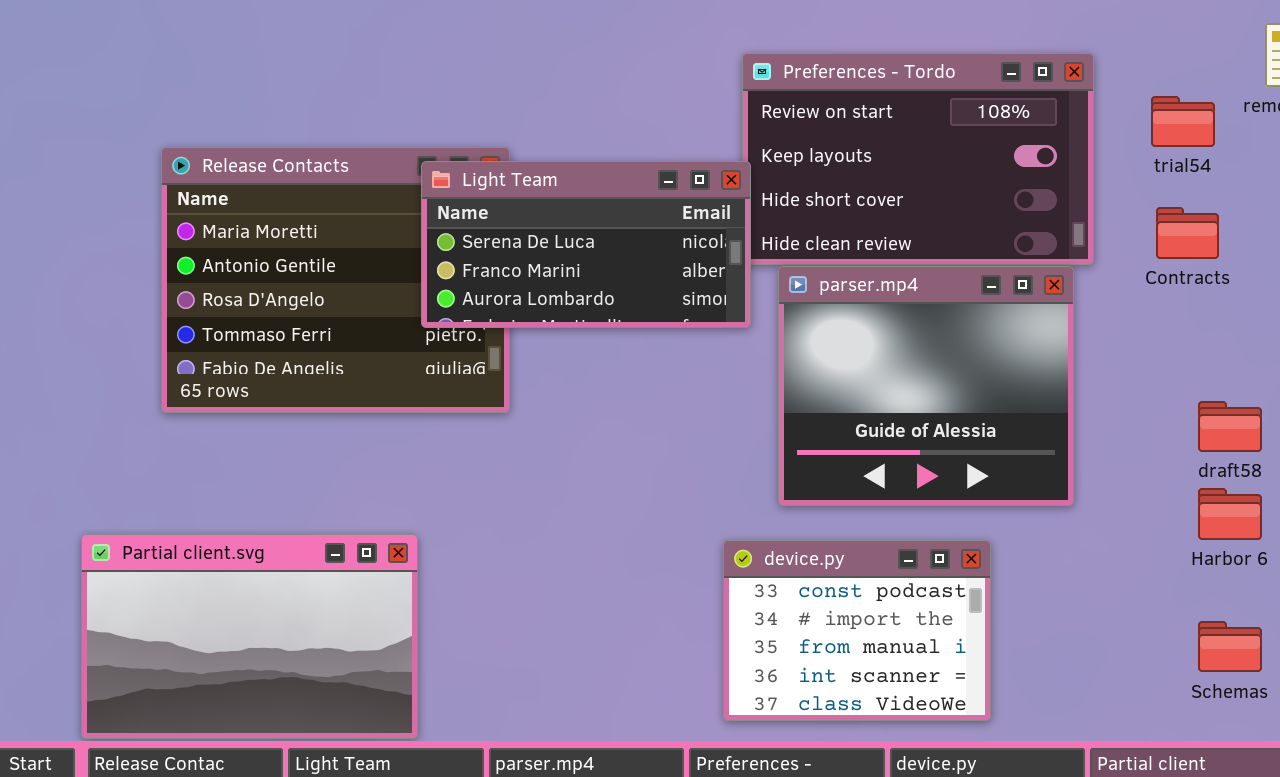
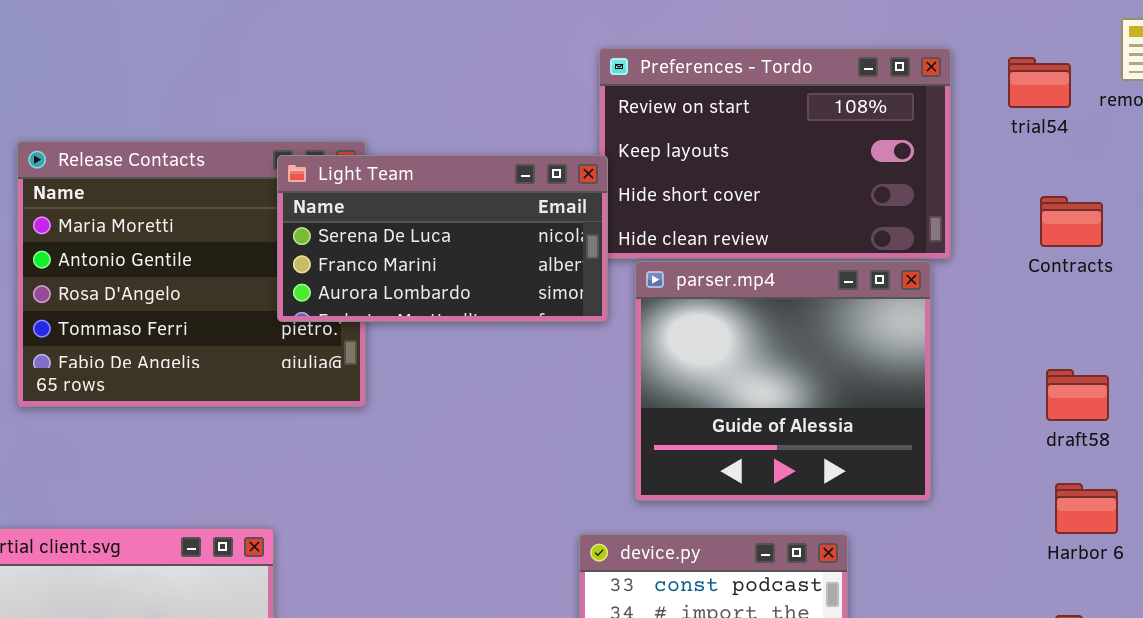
trial54: [1151,96,1215,147] -> [1008,57,1071,108], moved
Contracts: [1156,207,1219,259] -> [1040,196,1103,247], moved
draft58: [1198,401,1262,452] -> [1046,369,1109,421], moved

